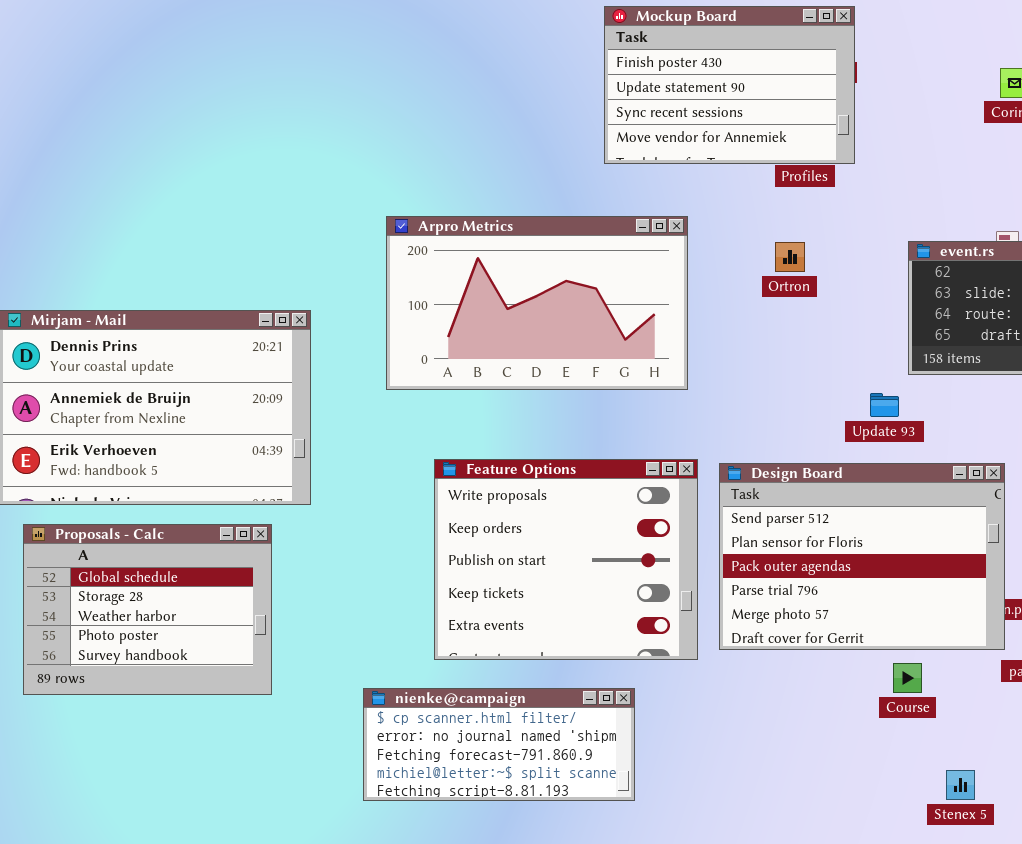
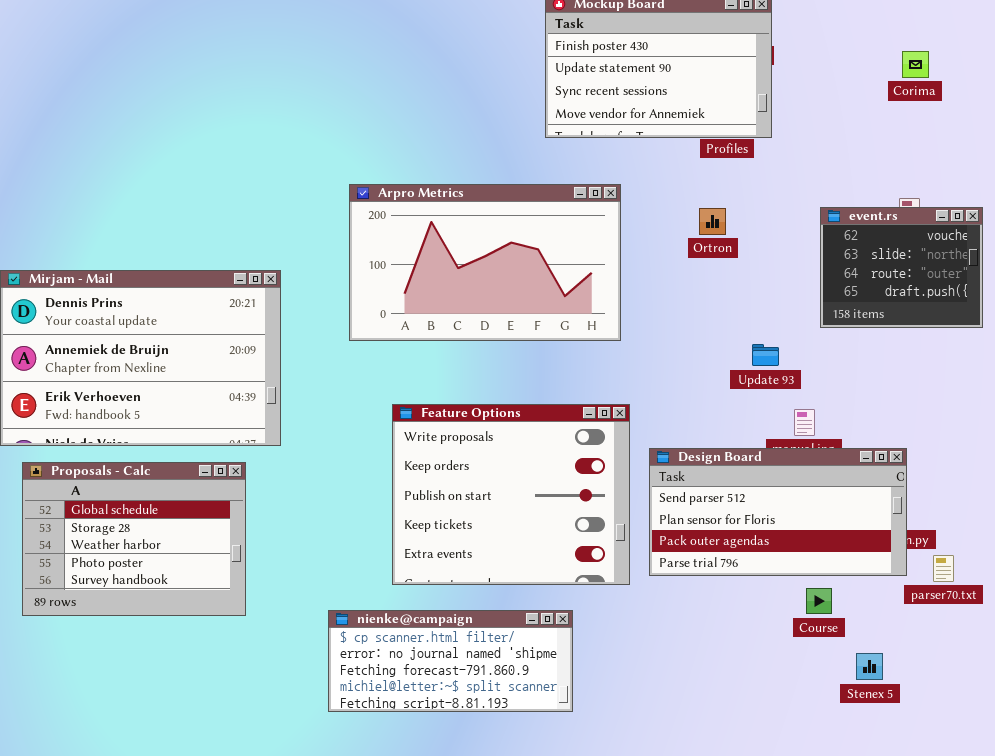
Update 93: [870,393,899,417] -> [752,344,779,366], moved
Design Board: [719,463,1005,650] -> [649,448,907,576], resized
Stenex 5: [946,770,975,800] -> [856,653,883,680], moved

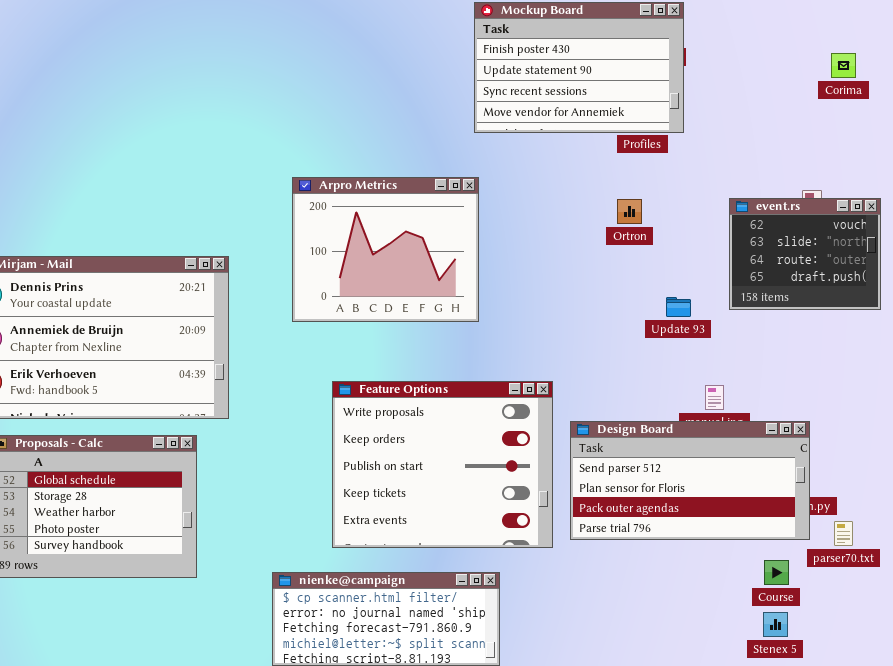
Corima: [902,51,929,78] -> [831,53,856,78], moved
Arpro Metrics: [349,184,621,341] -> [292,177,479,322], resized
Update 93: [752,344,779,366] -> [666,297,691,317], moved
Course: [806,588,832,614] -> [764,560,789,585], moved

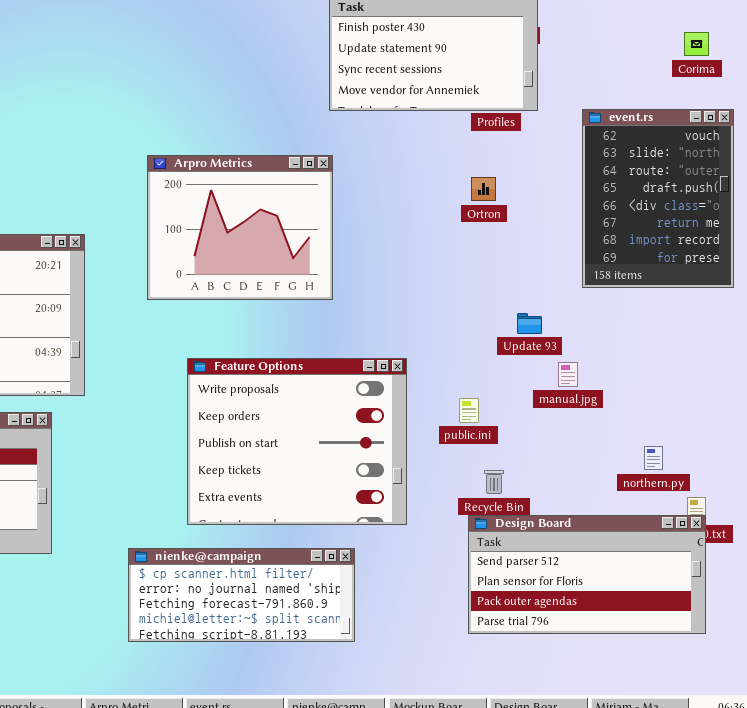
event.rs: [729,198,881,310] -> [582,109,734,288], resized
Update 93: [666,297,691,317] -> [517,313,542,334], moved
Design Board: [570,421,810,540] -> [468,515,706,634], moved

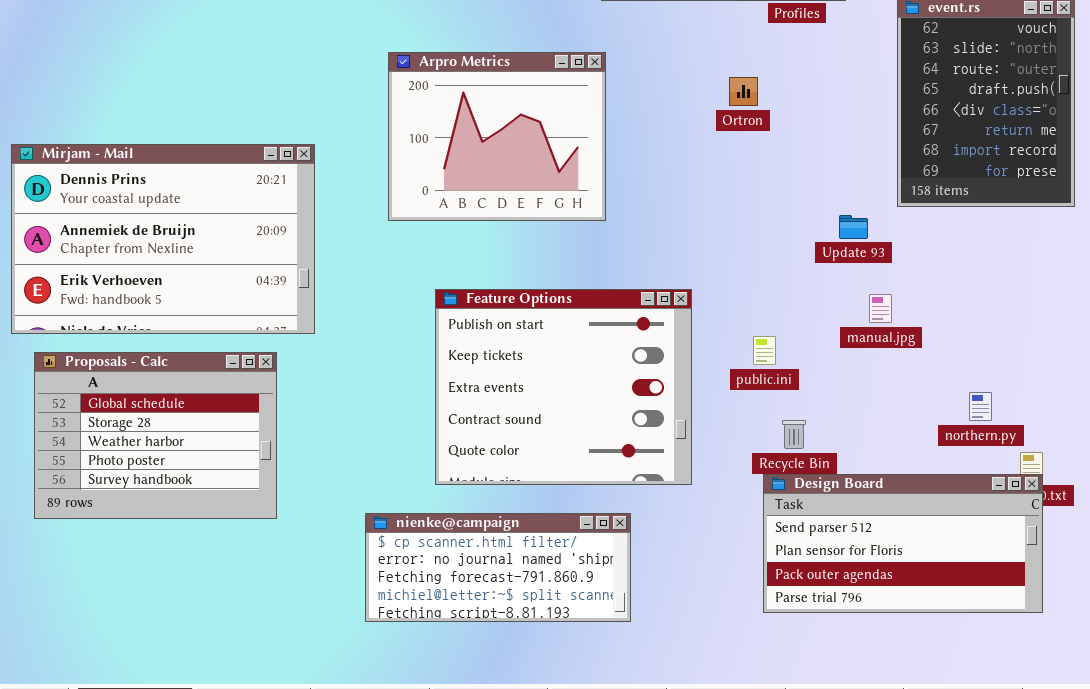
Ortron: [471,177,496,201] -> [729,77,758,106], moved
Update 93: [517,313,542,334] -> [839,215,868,239], moved
Feature Options: [187,358,407,525] -> [435,289,692,485], scrolled down 2 rows

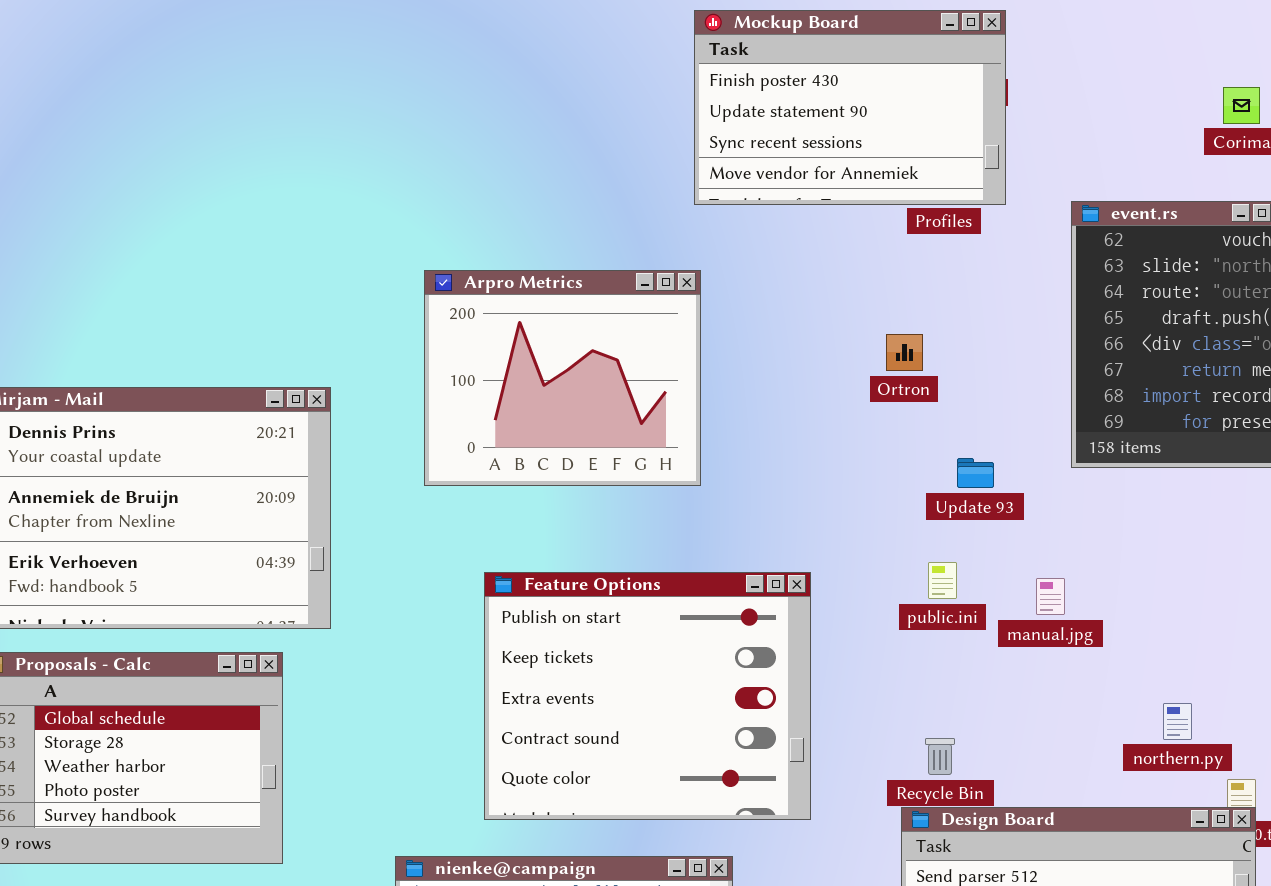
Ortron: [729,77,758,106] -> [886,334,923,371], moved
Update 93: [839,215,868,239] -> [957,458,994,488], moved
public.ini: [753,336,776,365] -> [928,562,957,599], moved

